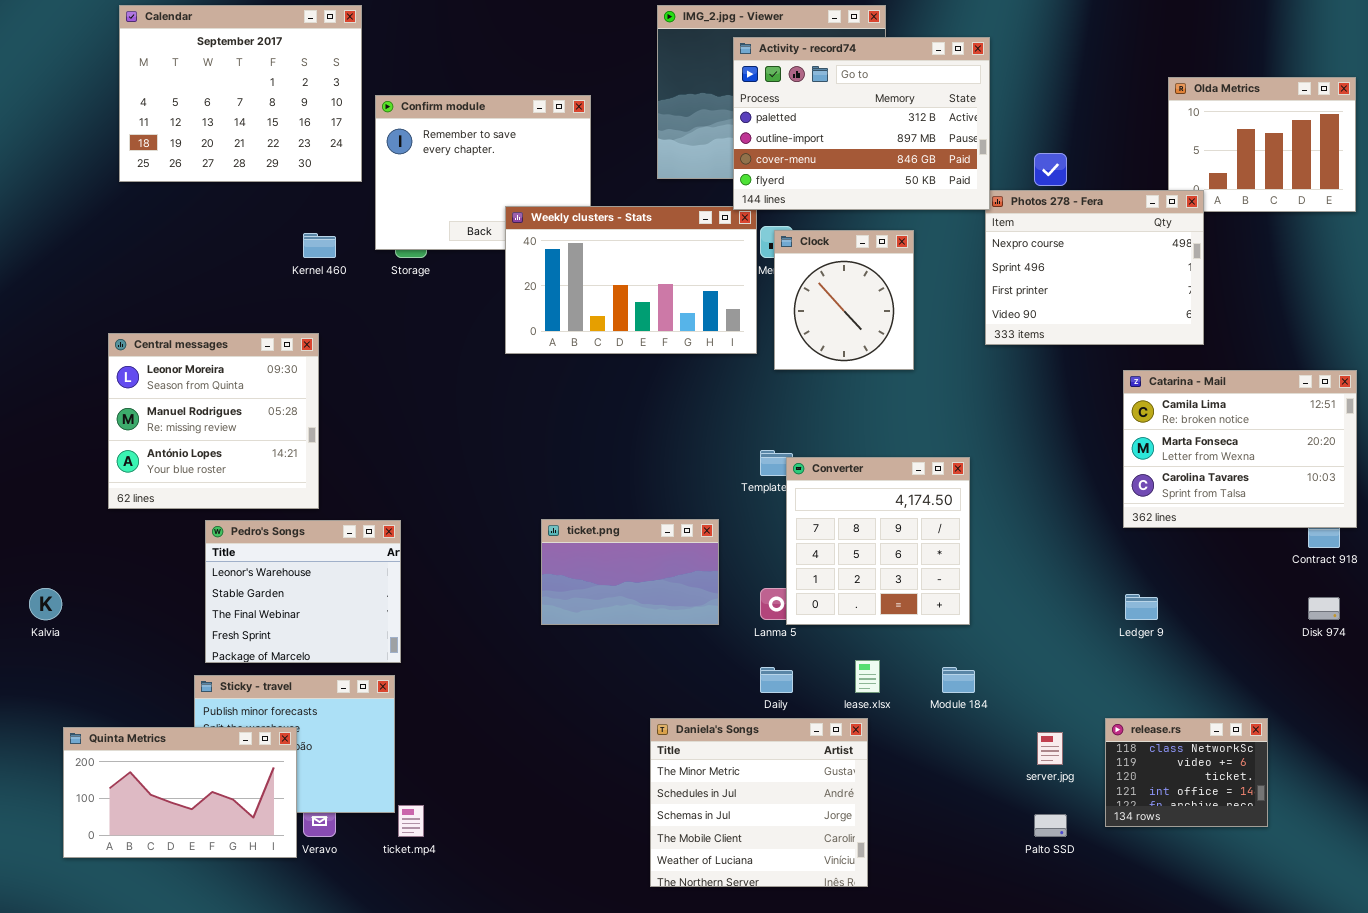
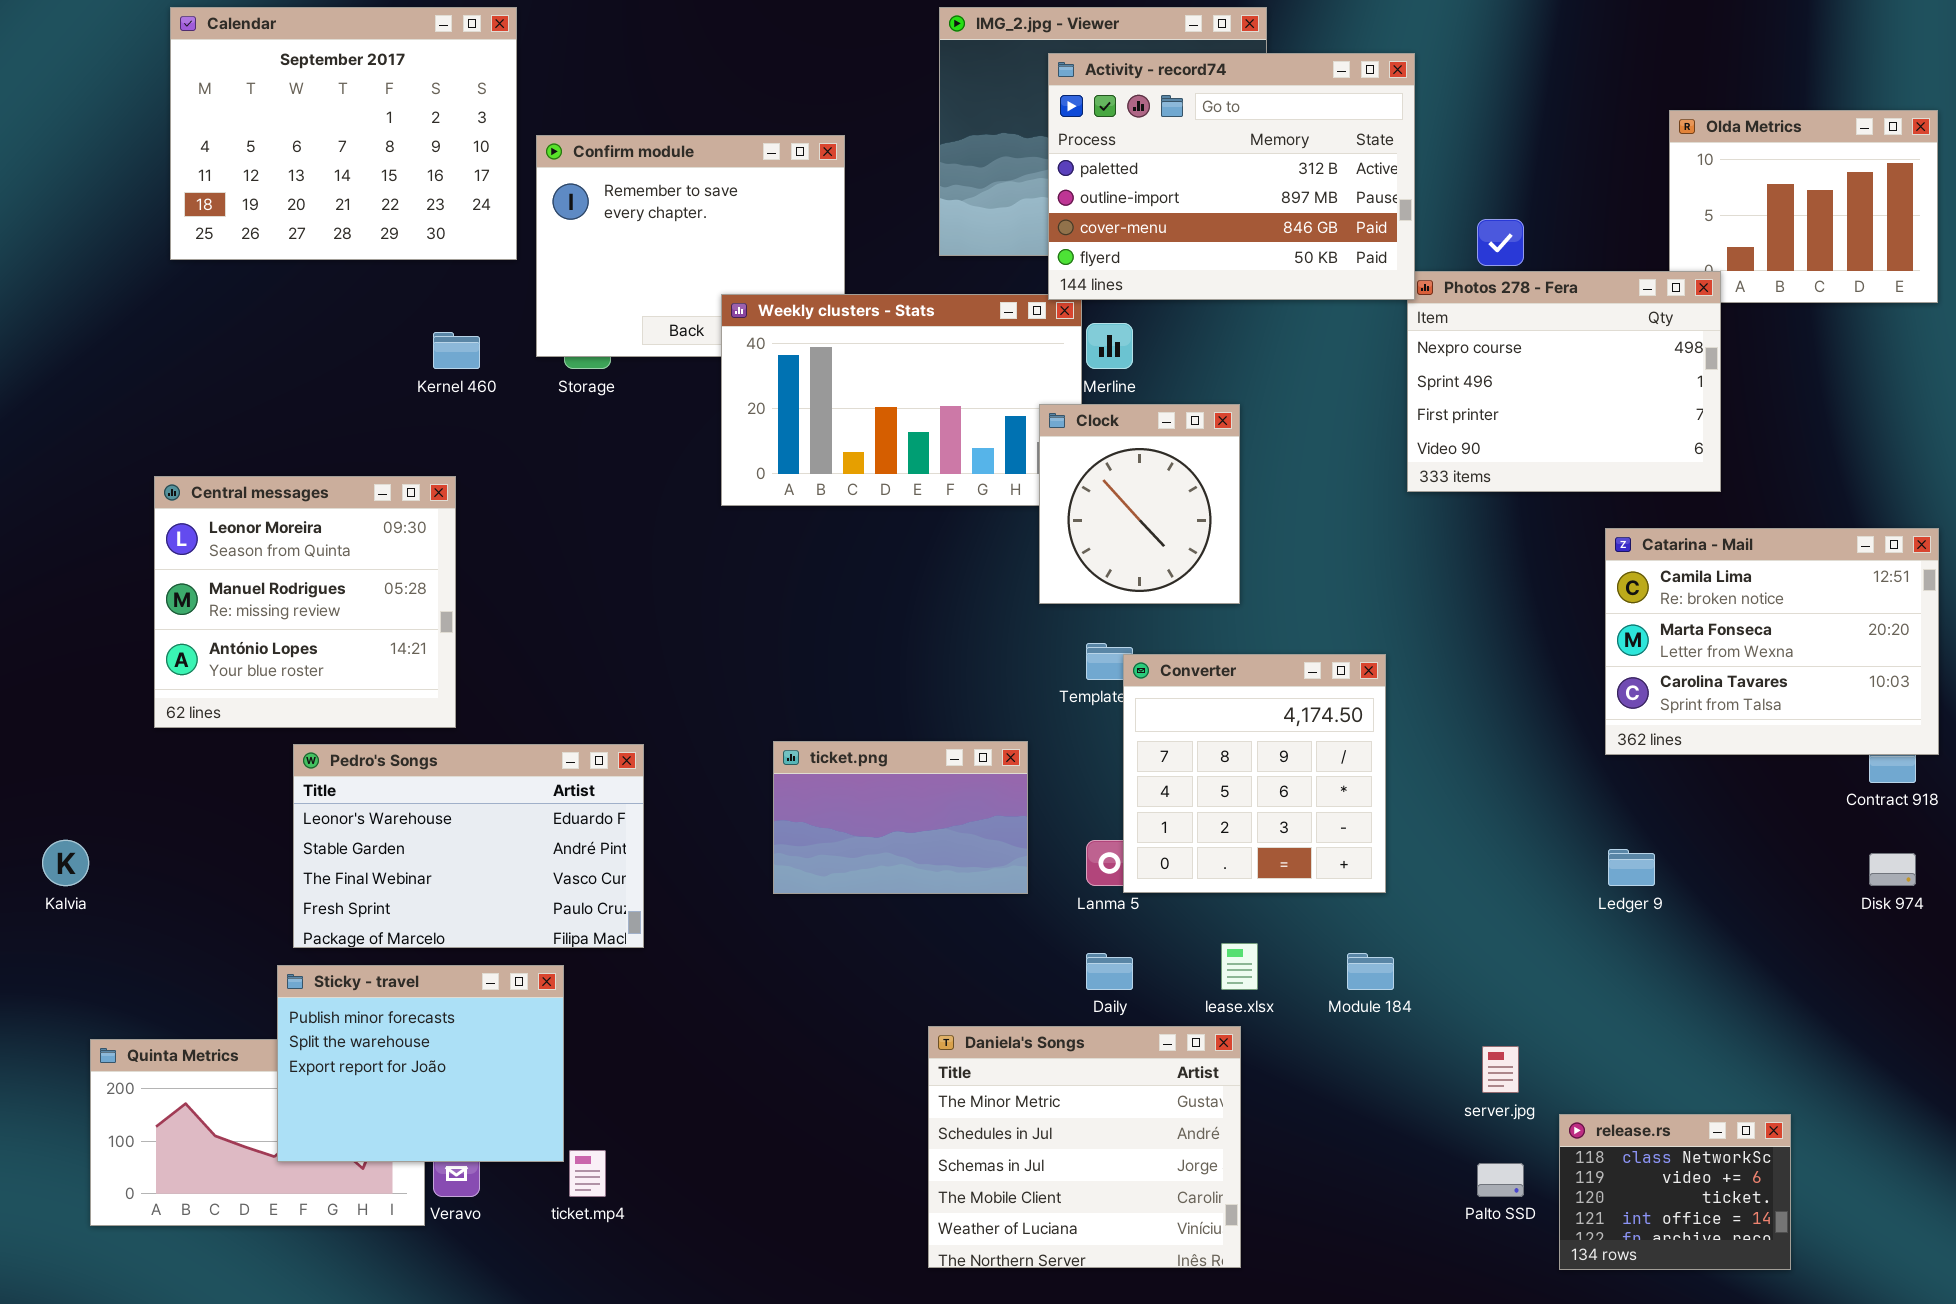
Clock: [774,230,914,370] -> [1039,404,1240,604], moved
Pedro's Songs: [205,520,401,663] -> [293,744,644,948], resized
Sticky - travel: [194,675,395,813] -> [277,965,564,1162], raised
release.rs: [1105,718,1268,827] -> [1559,1114,1791,1270], moved

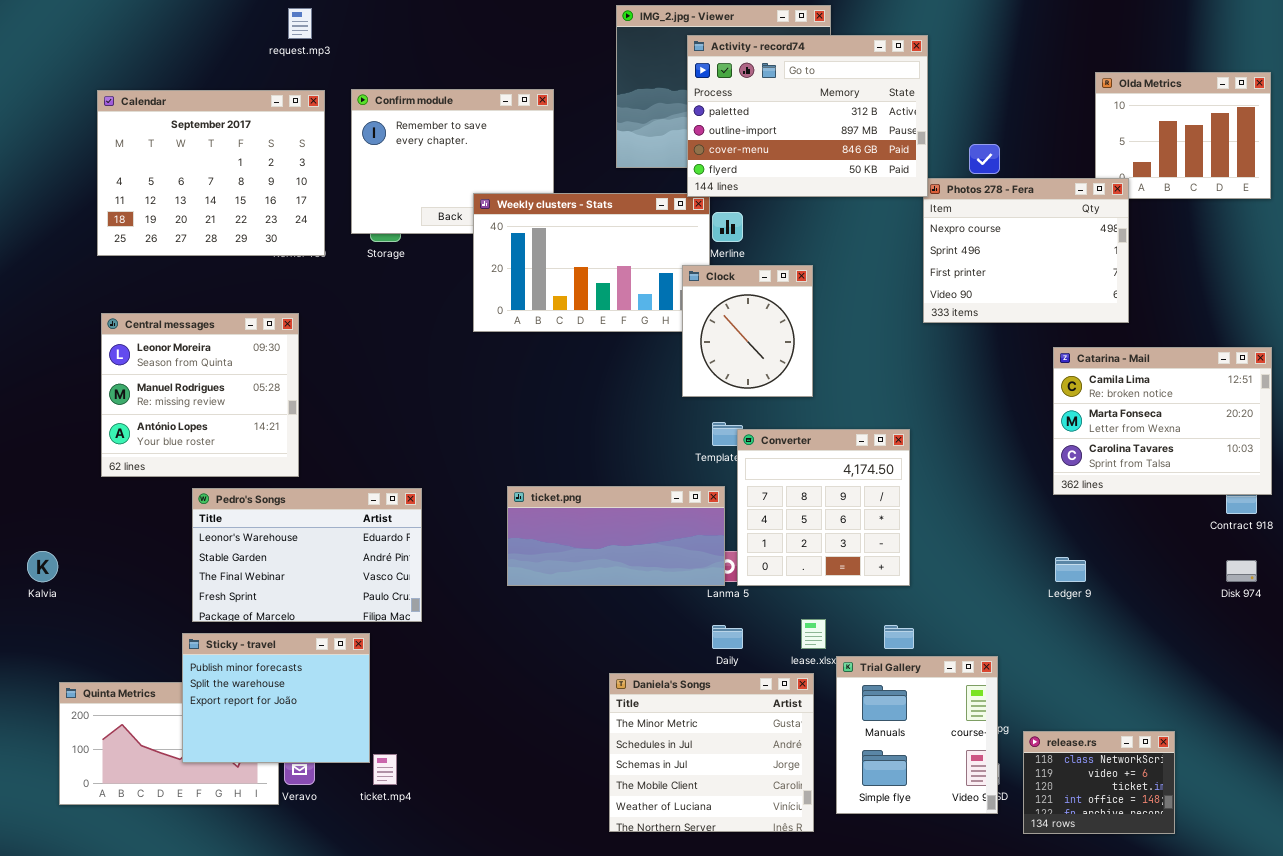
Calendar: [170,7,517,260] -> [97,90,325,256], moved
ticket.png: [773,741,1028,894] -> [507,486,725,586], resized
Trial Gallery: none -> [836,656,998,814], opened

